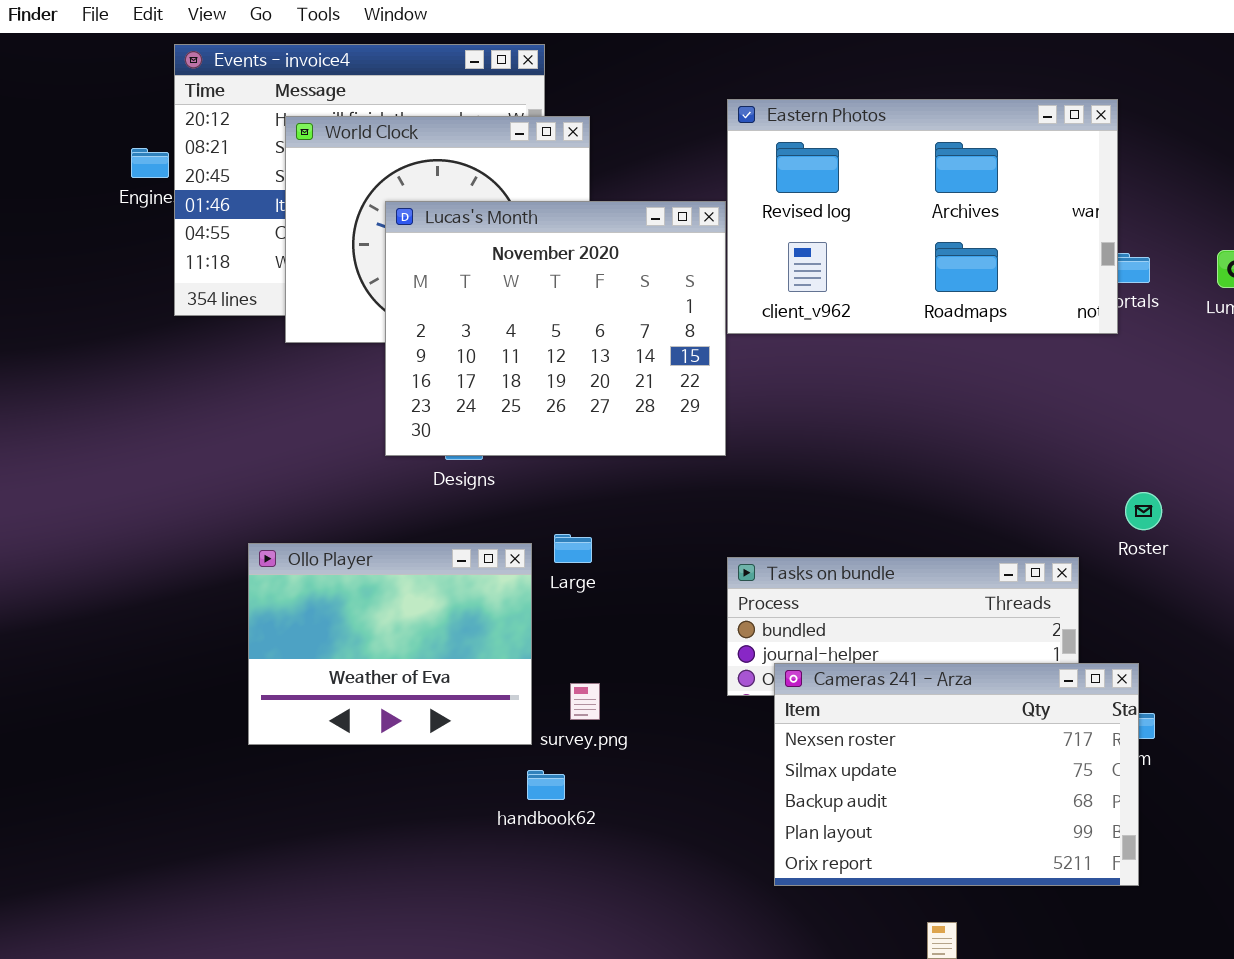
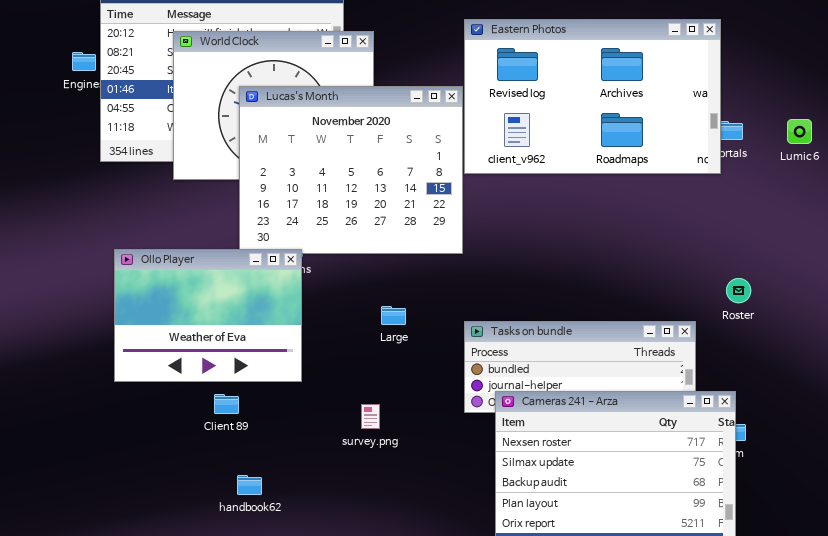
Large: [554,534,592,563] -> [381,306,406,325], moved
Ollo Player: [248,543,532,745] -> [114,249,302,382], moved
handbook62: [527,770,565,800] -> [237,475,262,495], moved

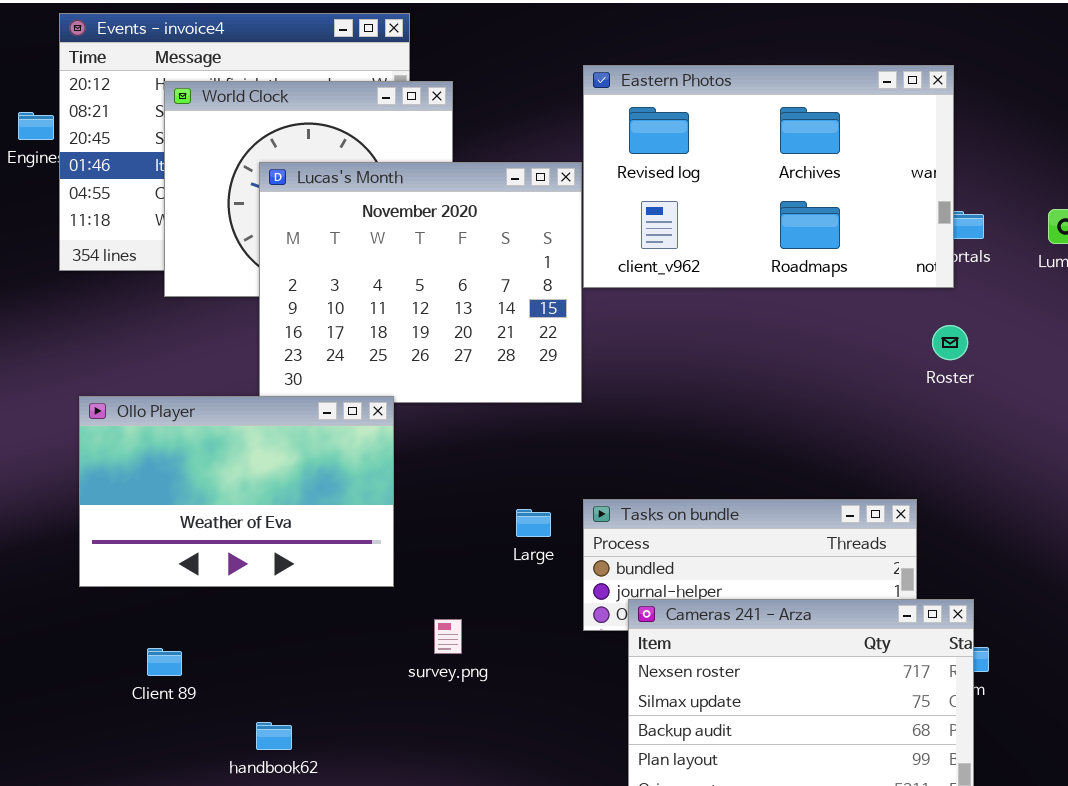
Ollo Player: [114,249,302,382] -> [79,396,394,587], resized
Roster: [726,278,751,303] -> [932,325,968,360], moved
Large: [381,306,406,325] -> [516,509,551,537], moved
Client 89: [214,394,239,414] -> [147,648,182,676], moved

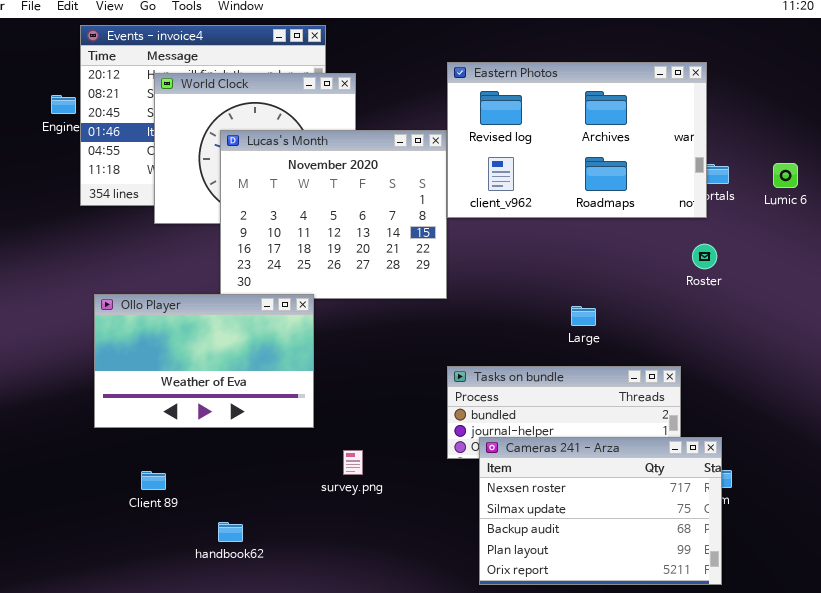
Large: [516,509,551,537] -> [571,306,596,326], moved

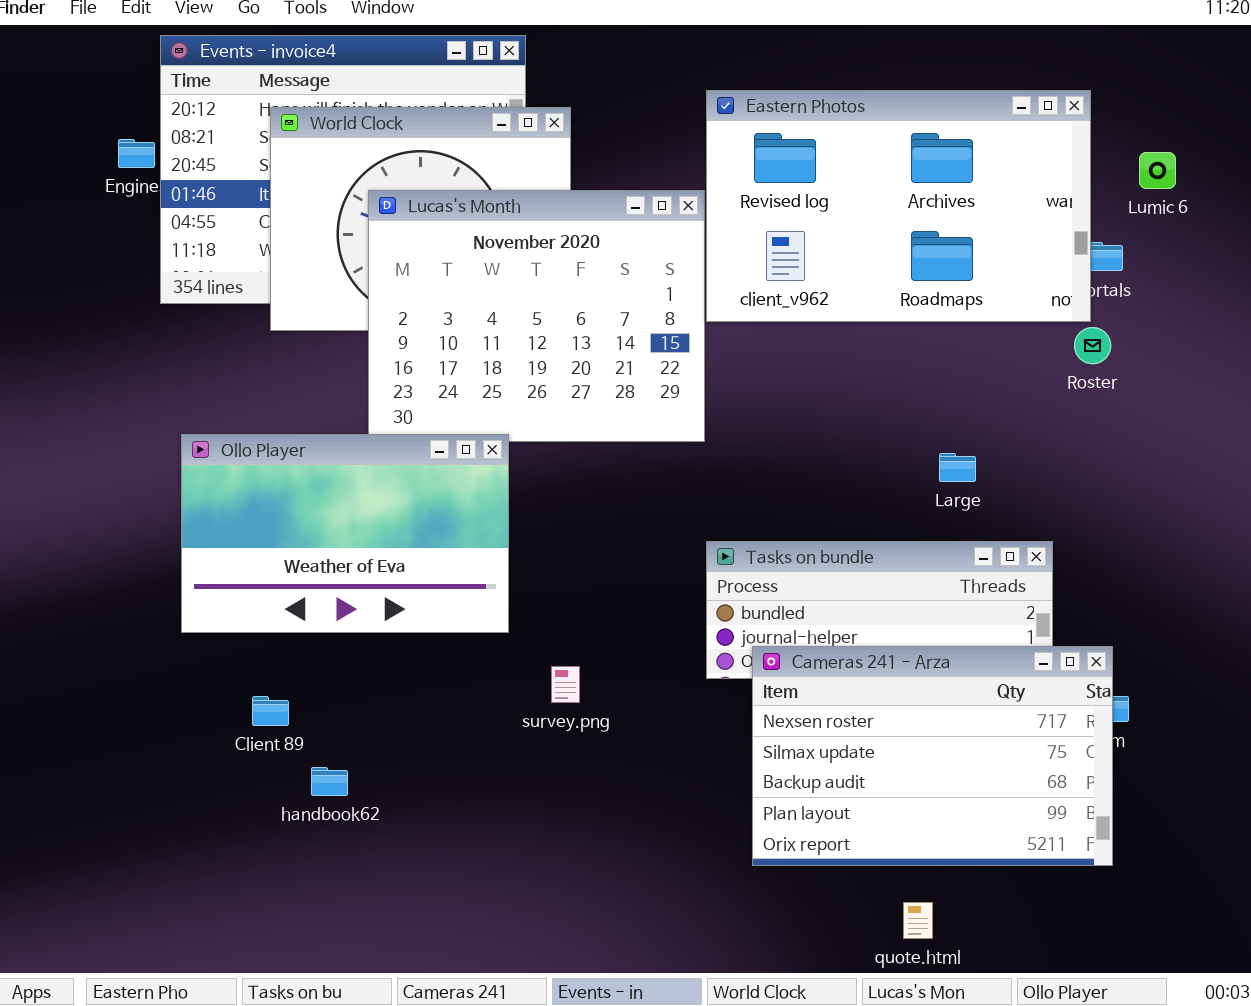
Lumic 6: [773,163,798,188] -> [1139,152,1176,189], moved
Roster: [692,244,717,269] -> [1074,327,1111,364], moved
Large: [571,306,596,326] -> [939,453,976,482], moved
handbook62: [218,522,243,542] -> [311,767,348,796], moved

